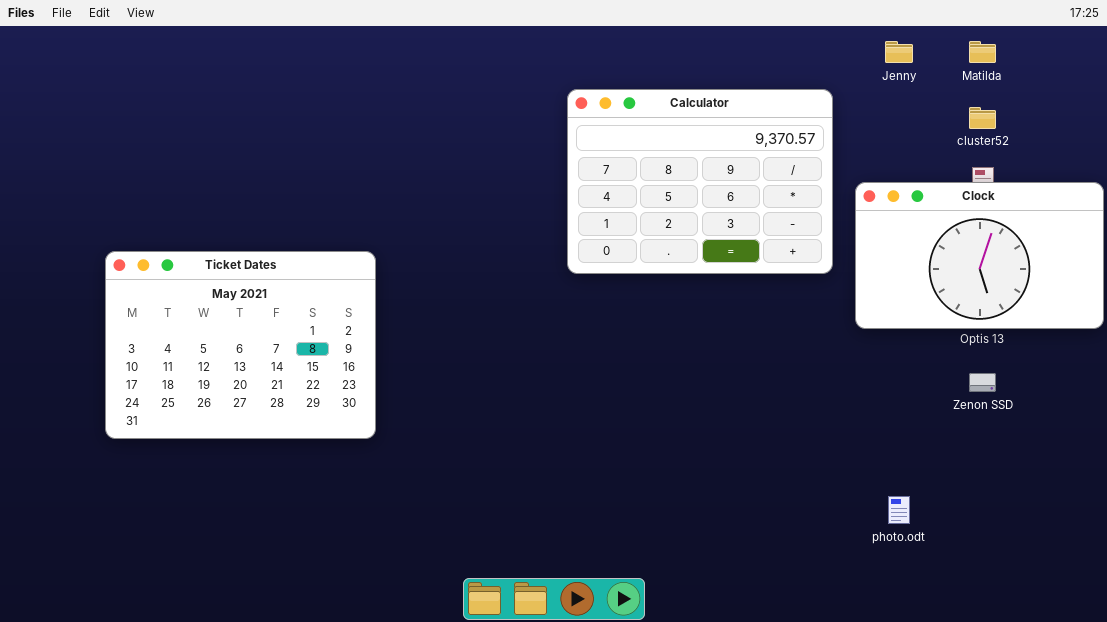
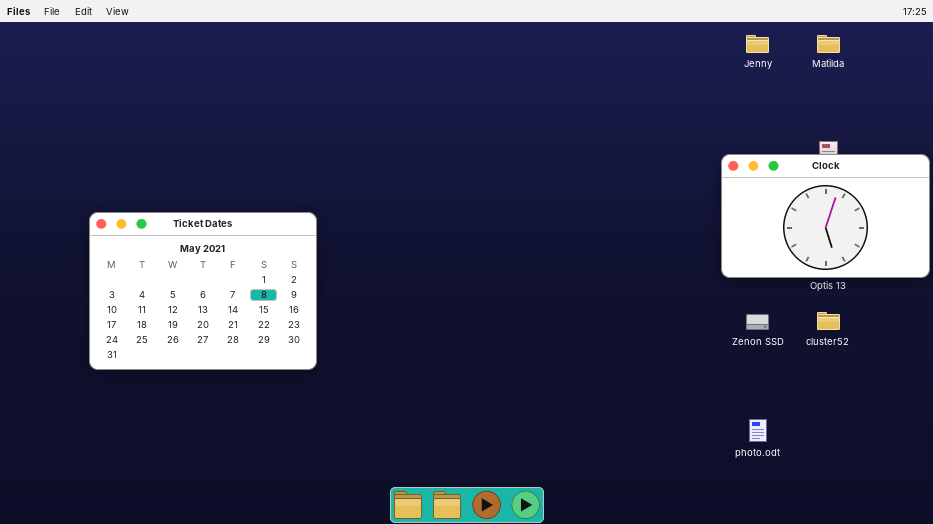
Calculator: [567,89,833,274] -> none, closed
cluster52: [969,107,996,129] -> [817,312,840,330], moved
Zenon SSD: [969,373,996,392] -> [746,314,769,330], moved

